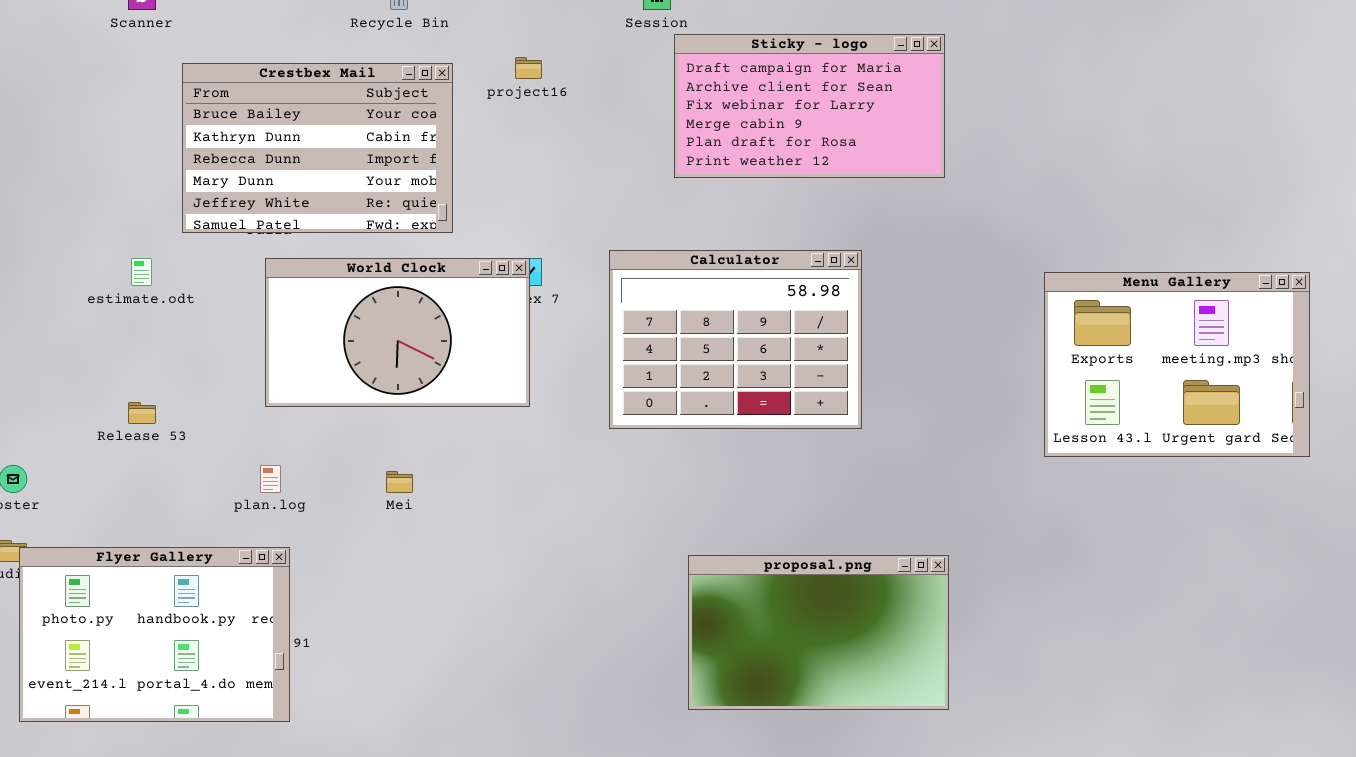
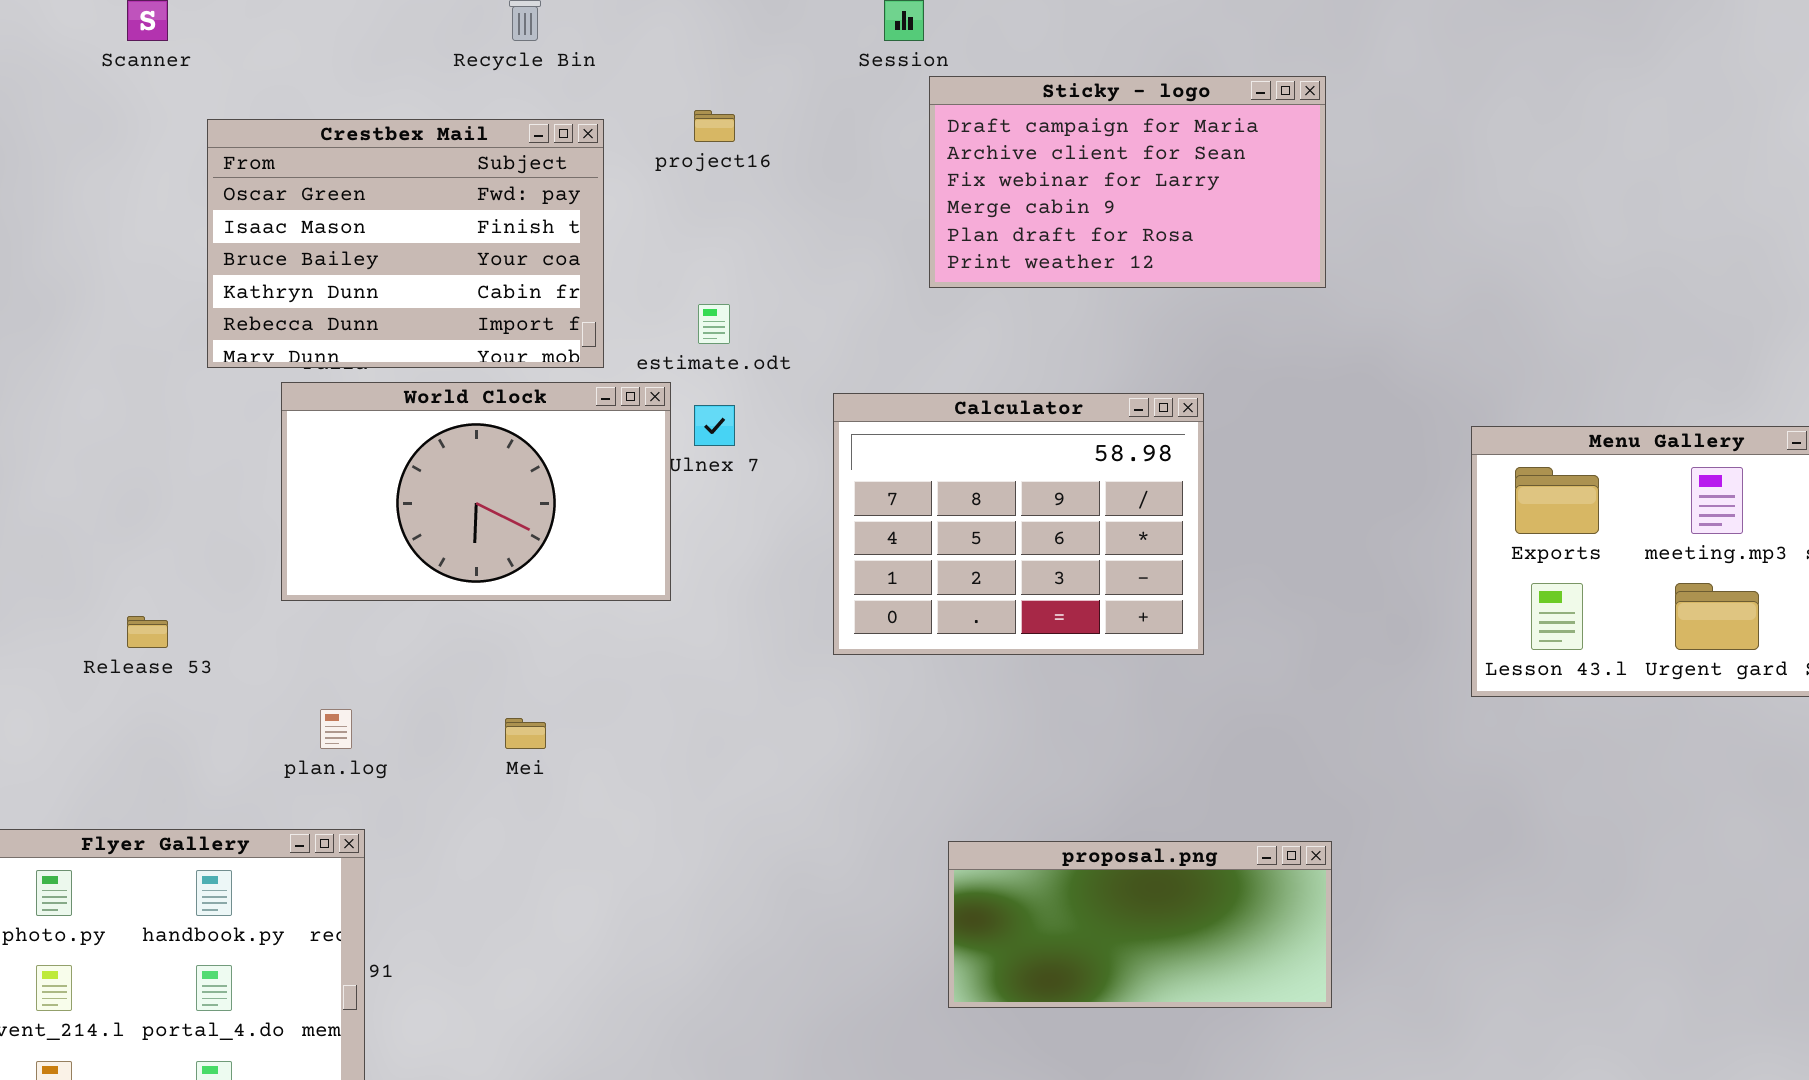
Crestbex Mail: [182,63,453,233] -> [207,119,604,368], scrolled up 2 rows
estimate.odt: [131,258,152,286] -> [698,304,730,344], moved
World Clock: [265,258,530,407] -> [281,382,671,601], moved
proposal.png: [688,555,949,710] -> [948,841,1332,1008], resized

